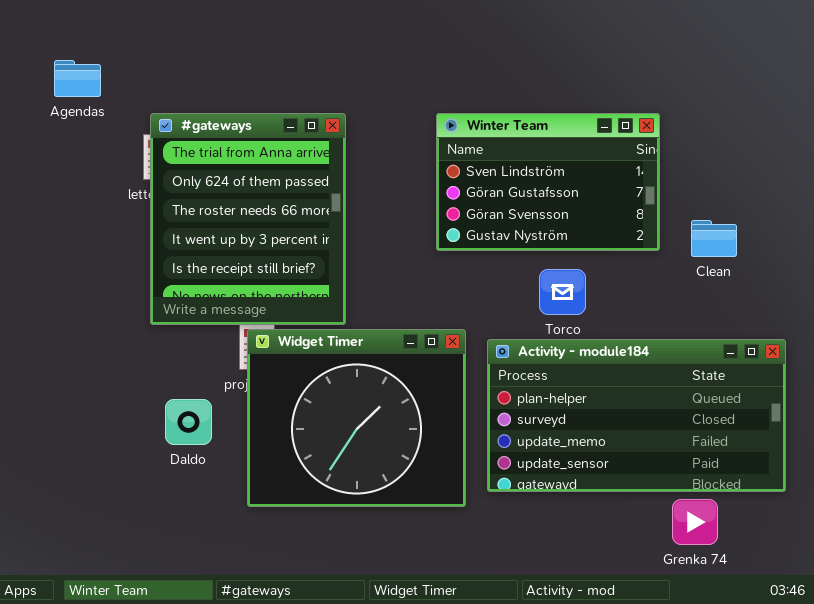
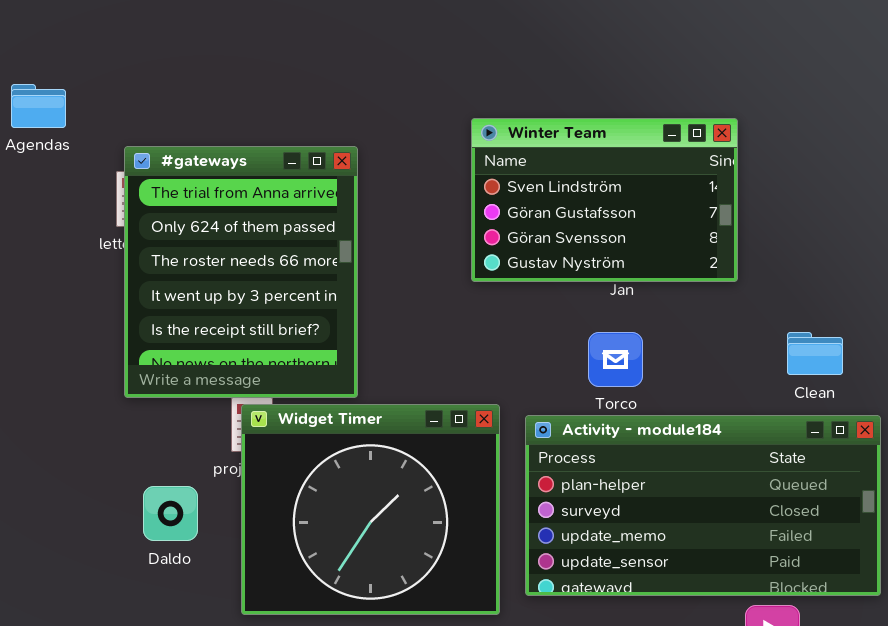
Winter Team: [436,113,660,251] -> [471,118,738,282], moved
Clean: [691,220,737,257] -> [787,332,843,375], moved

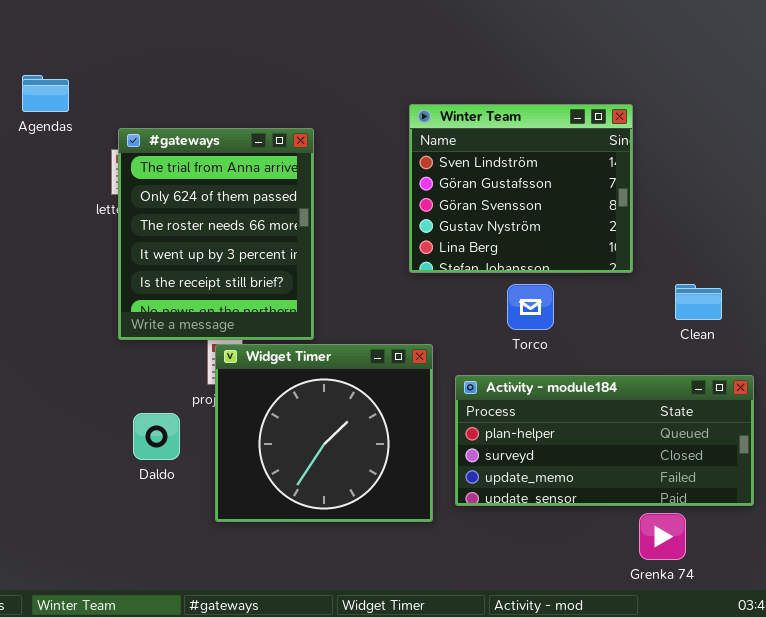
Winter Team: [471,118,738,282] -> [409,104,633,273], resized
Activity - module184: [525,415,881,596] -> [455,375,754,506], resized

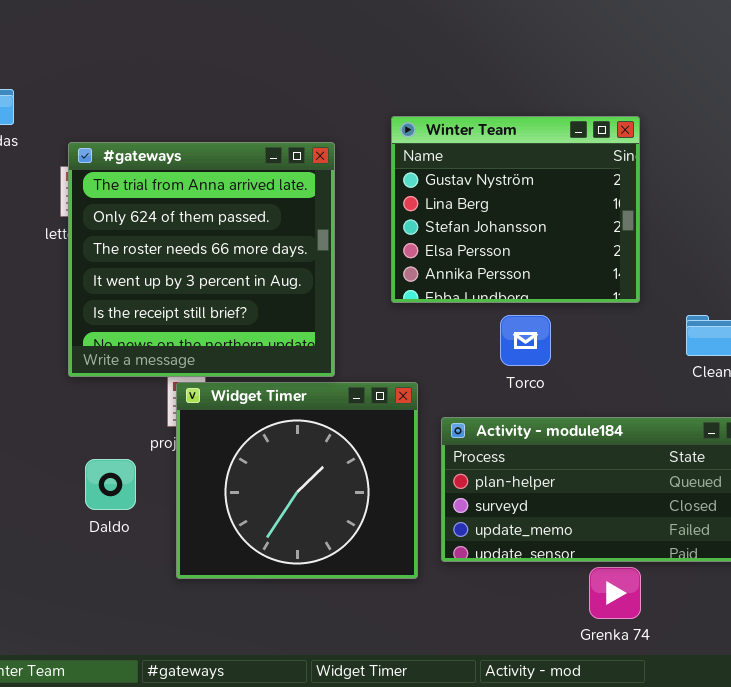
Winter Team: [409,104,633,273] -> [391,116,640,303], scrolled down 3 rows
#gateways: [118,128,314,340] -> [68,142,335,377], resized
Grenka 74: [639,513,686,560] -> [589,567,641,619], moved

